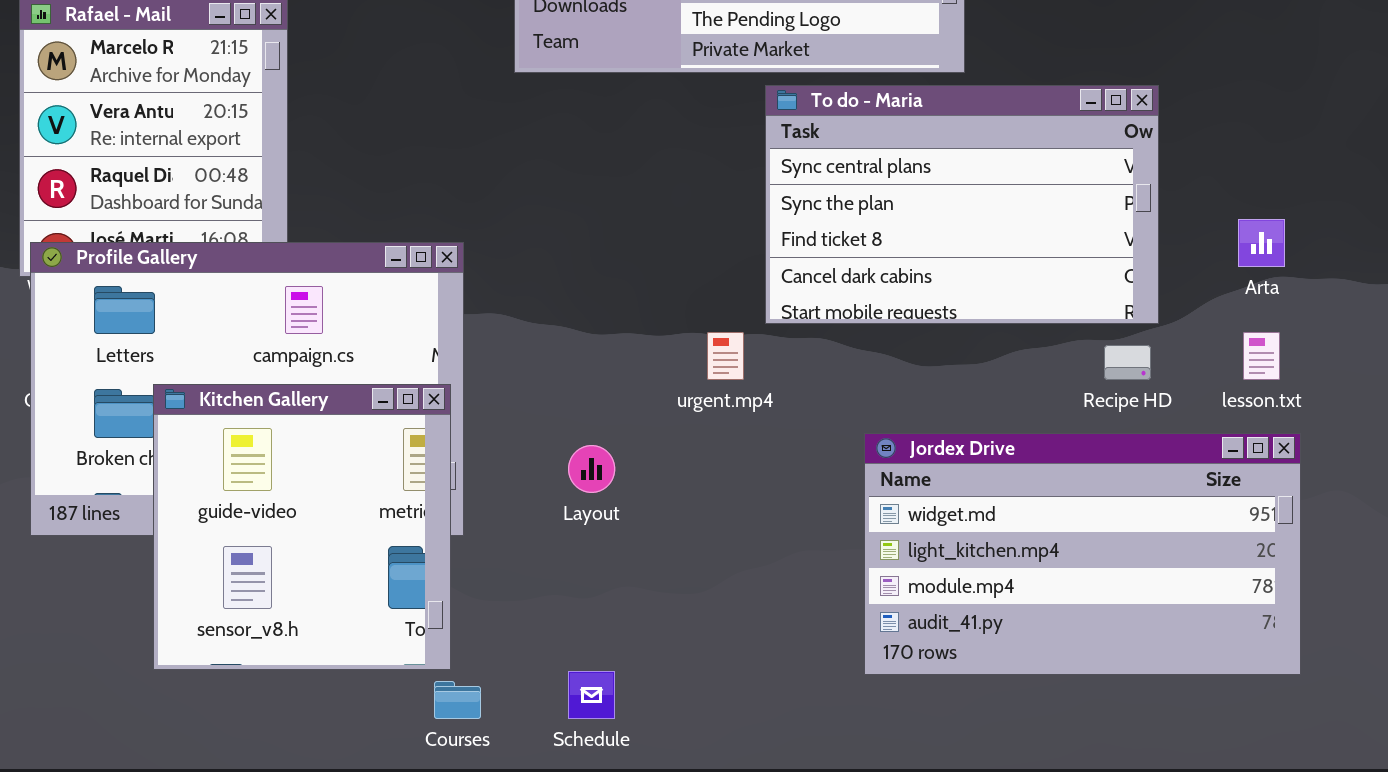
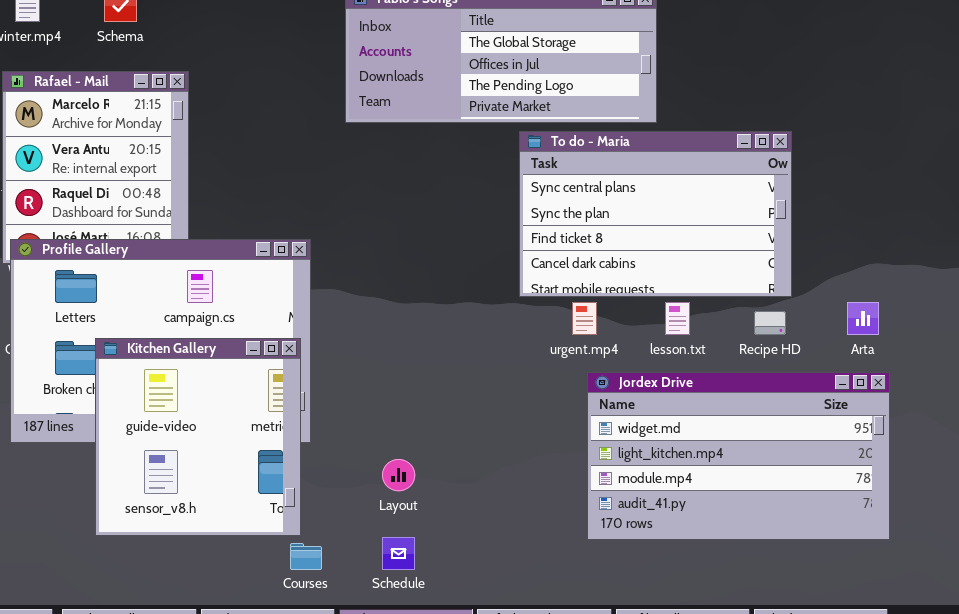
Arta: [1238,219,1285,267] -> [847,302,879,335], moved
urgent.mp4: [707,332,744,380] -> [572,302,597,335], moved
lesson.txt: [1243,332,1280,380] -> [665,302,690,335], moved
Layout: [568,445,615,493] -> [382,459,415,491], moved

